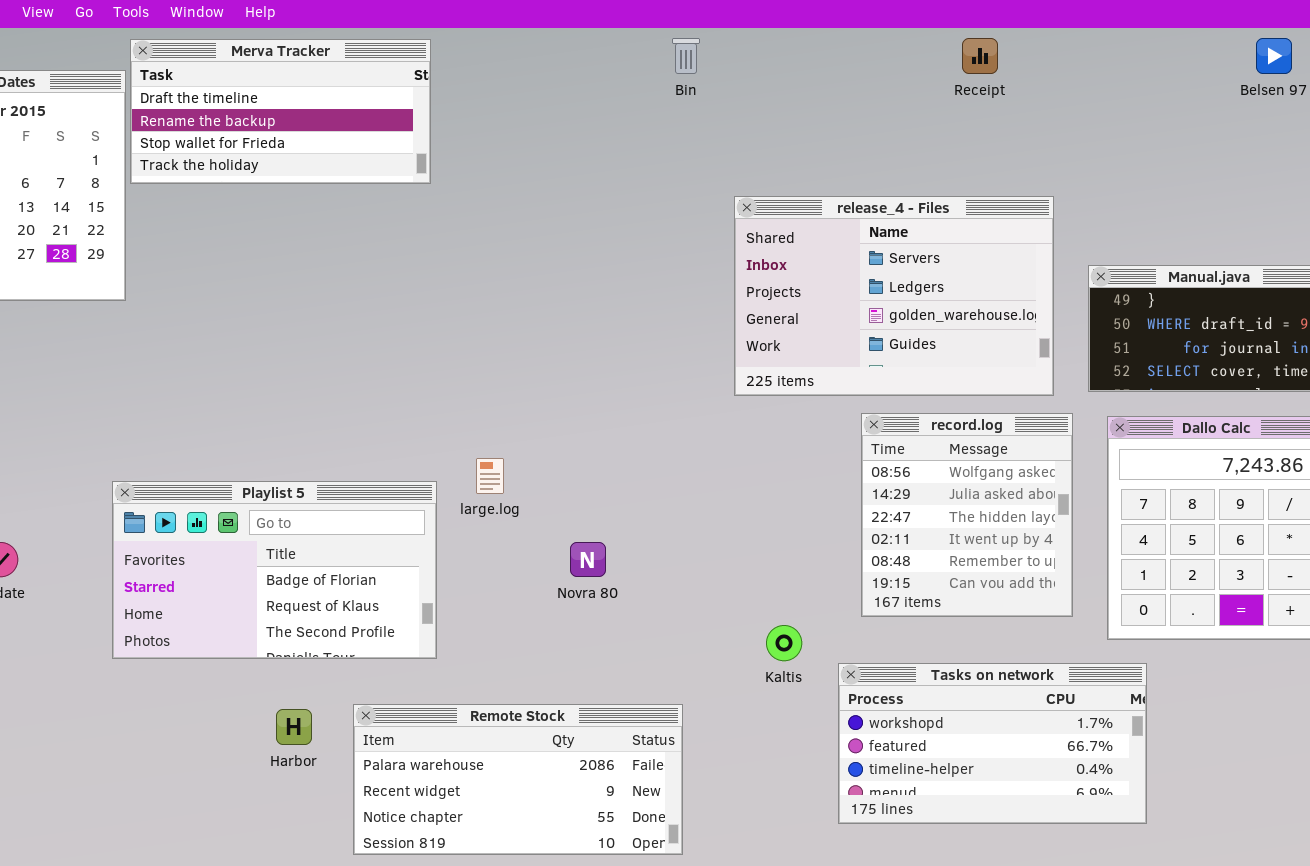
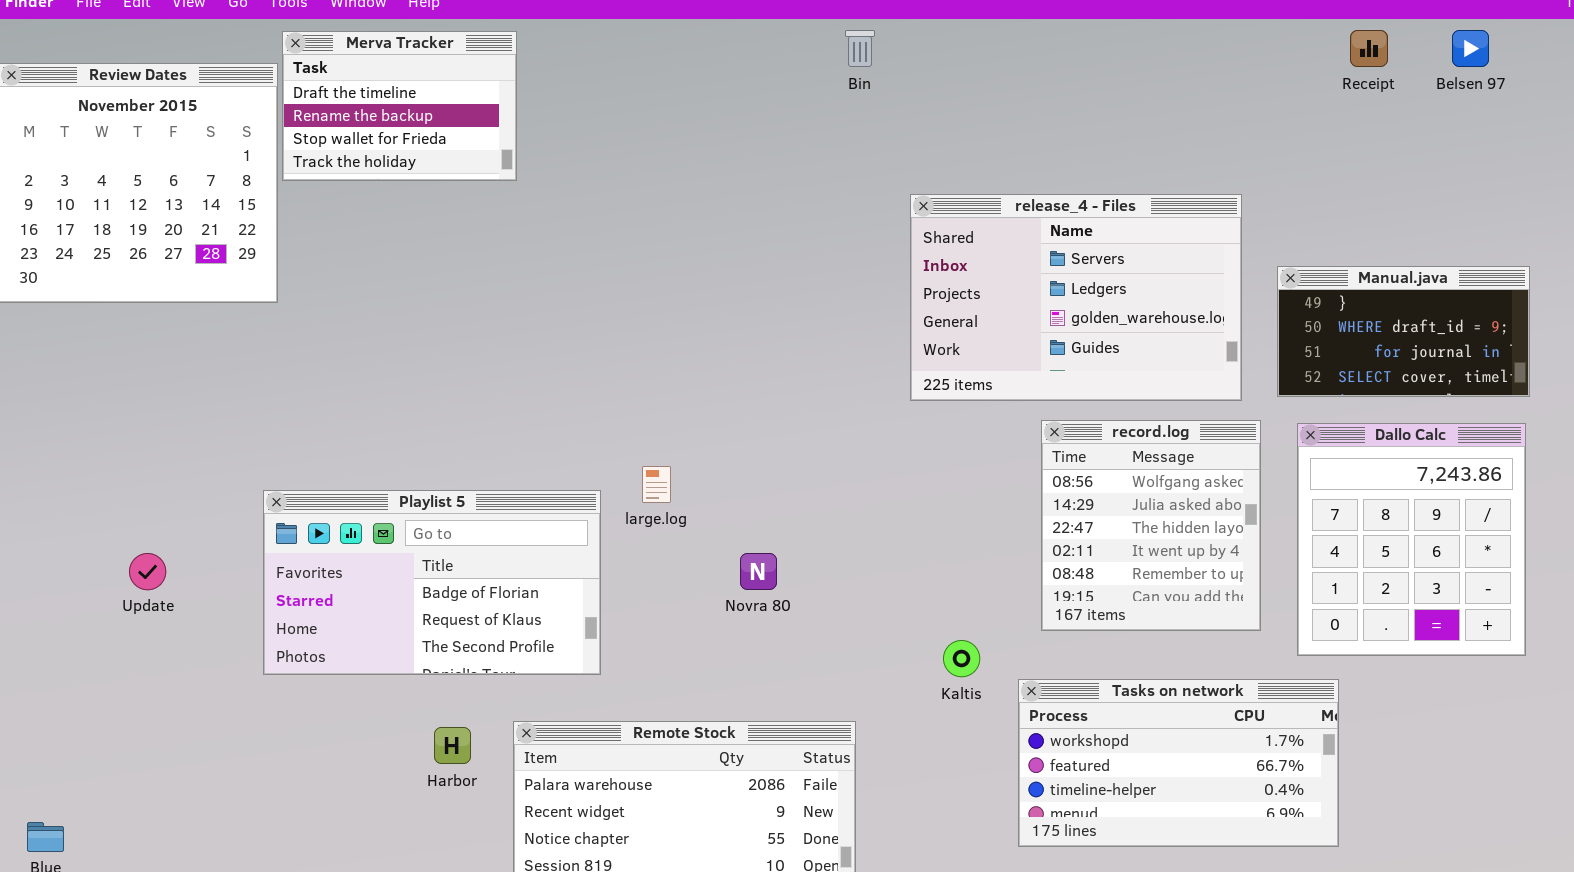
Receipt: [962,38,998,74] -> [1350,30,1388,67], moved
Merva Tracker: [130,39,431,184] -> [282,31,517,181], resized

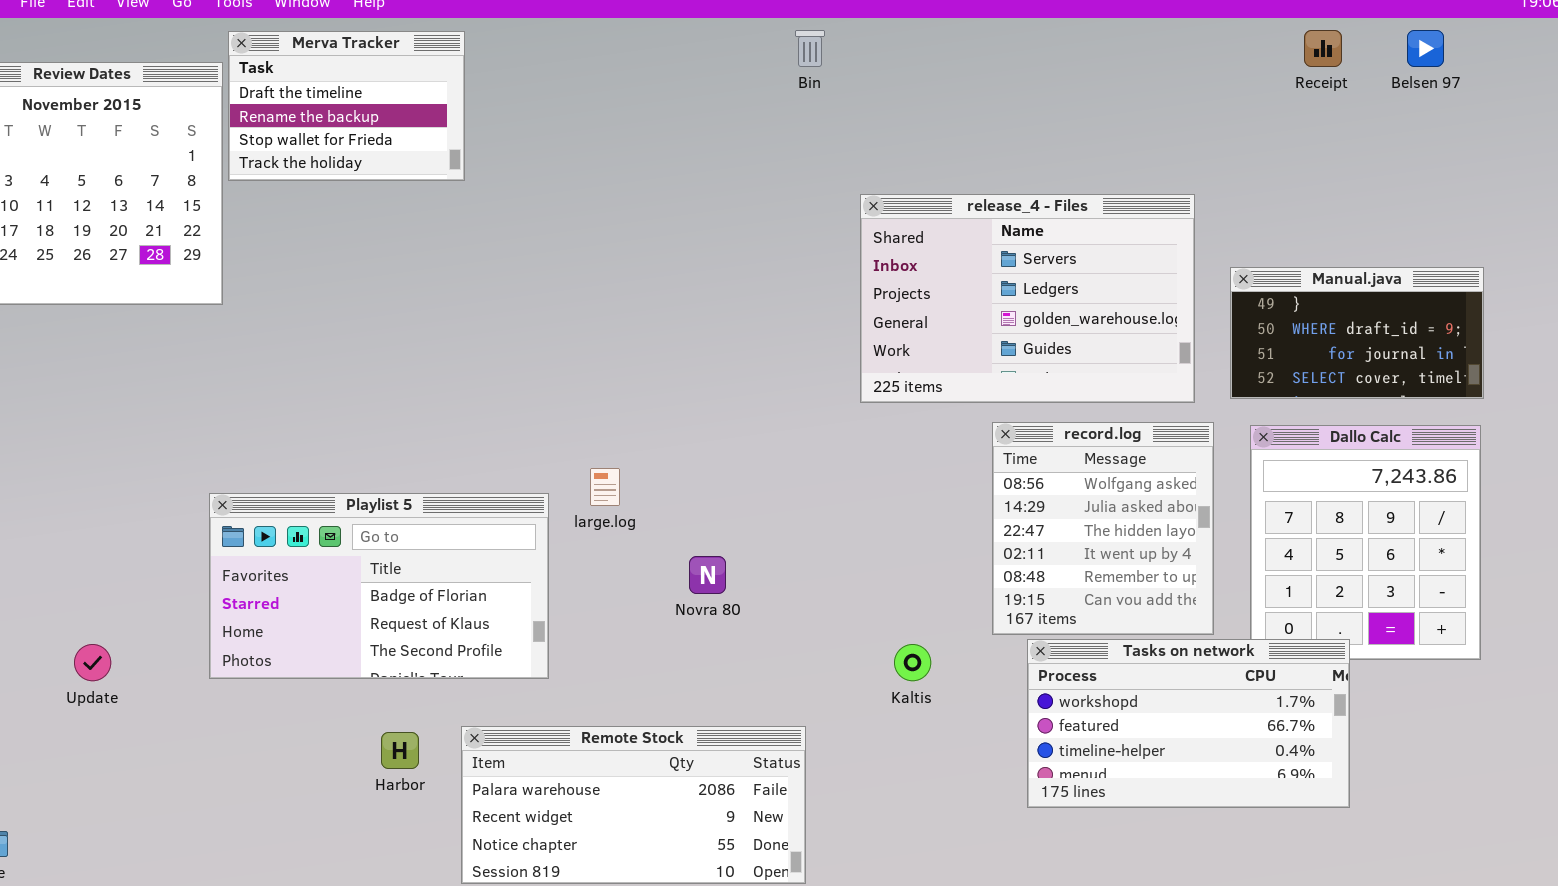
Update: [129,553,166,590] -> [74,644,111,681], moved
Tasks on network: [1018,679,1339,847] -> [1027,639,1350,808], moved

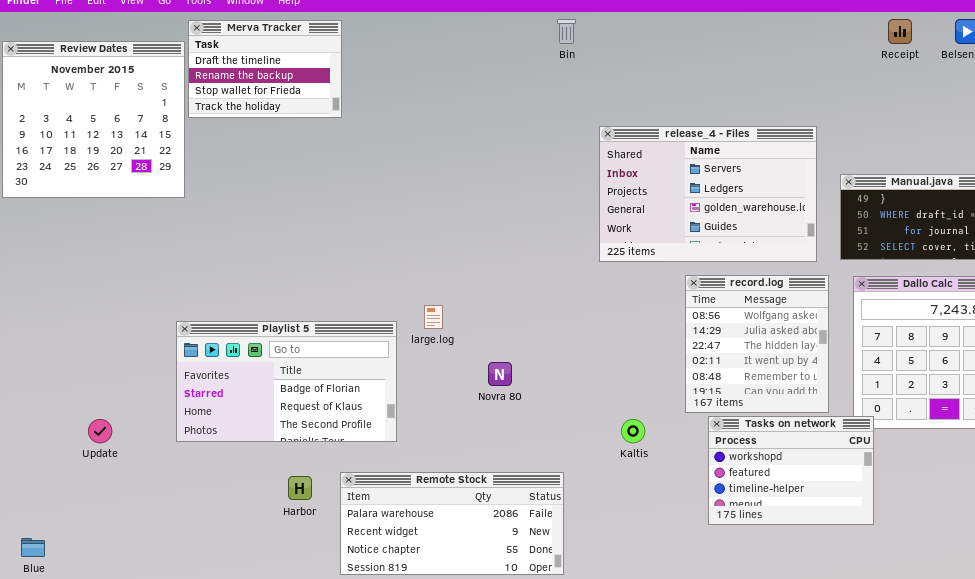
Tasks on network: [1027,639,1350,808] -> [708,416,874,525], resized

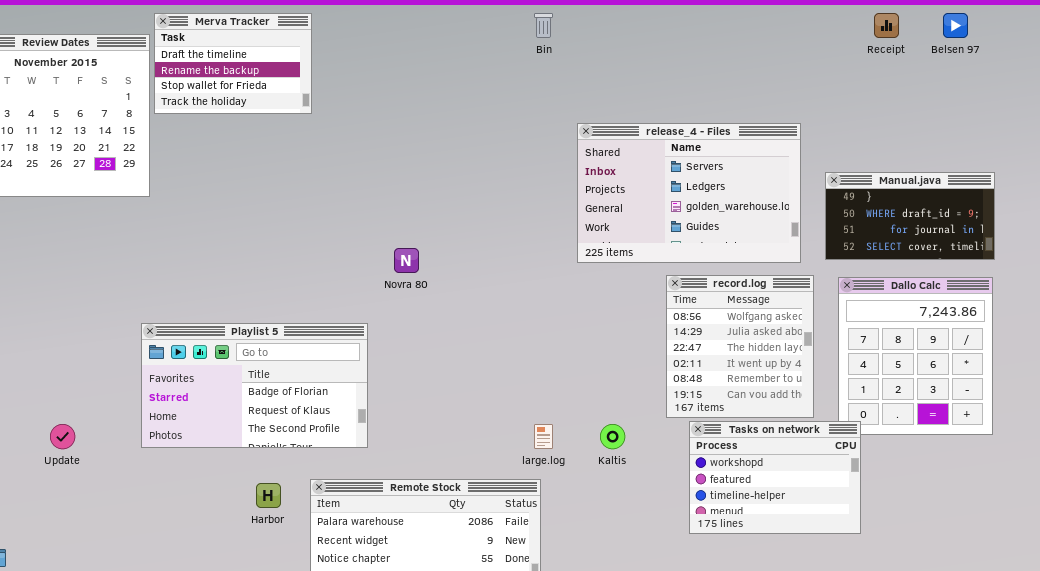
large.log: [424,305,443,329] -> [534,424,553,449], moved
Novra 80: [488,362,512,386] -> [394,248,419,273], moved

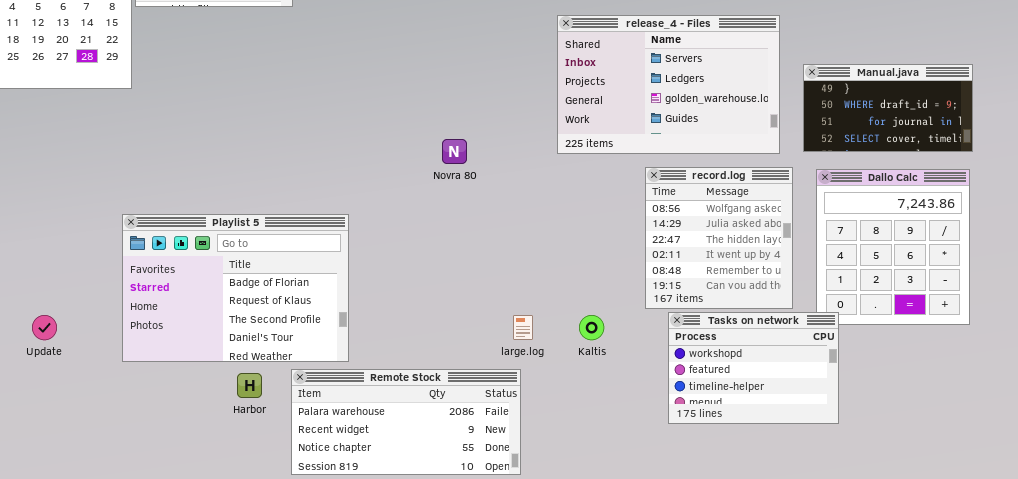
Novra 80: [394,248,419,273] -> [442,139,467,164], moved
Playlist 5: [141,323,368,448] -> [122,214,349,362], resized

